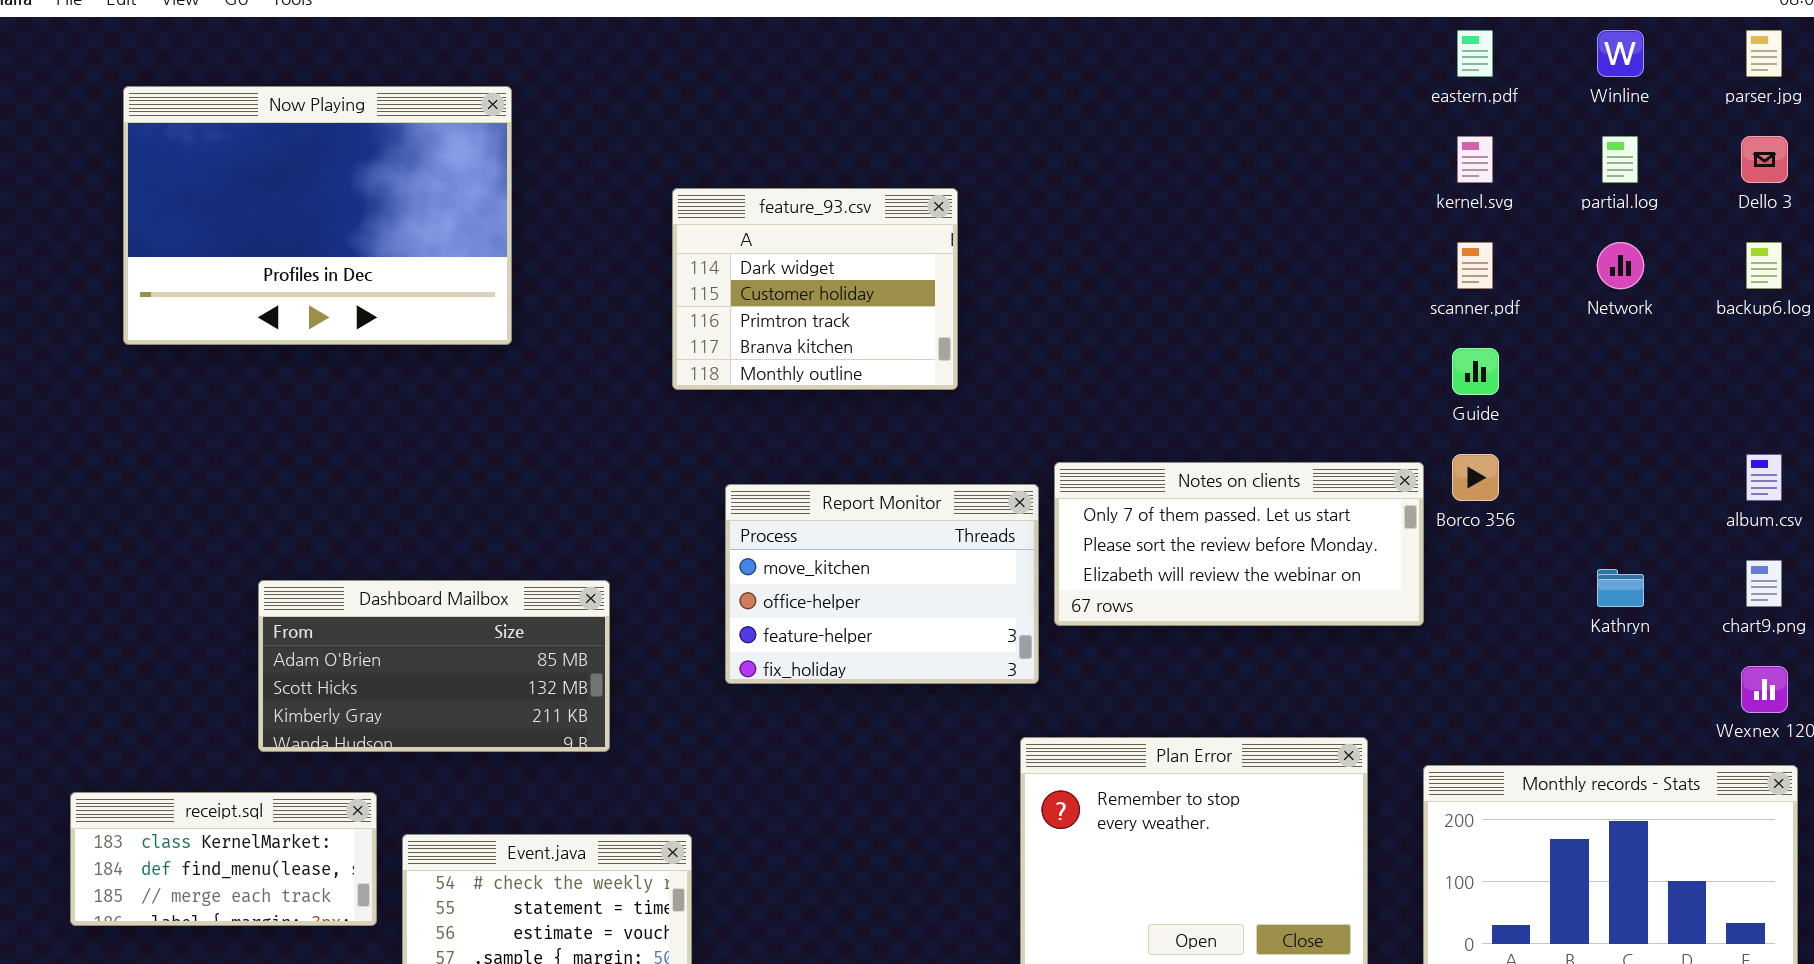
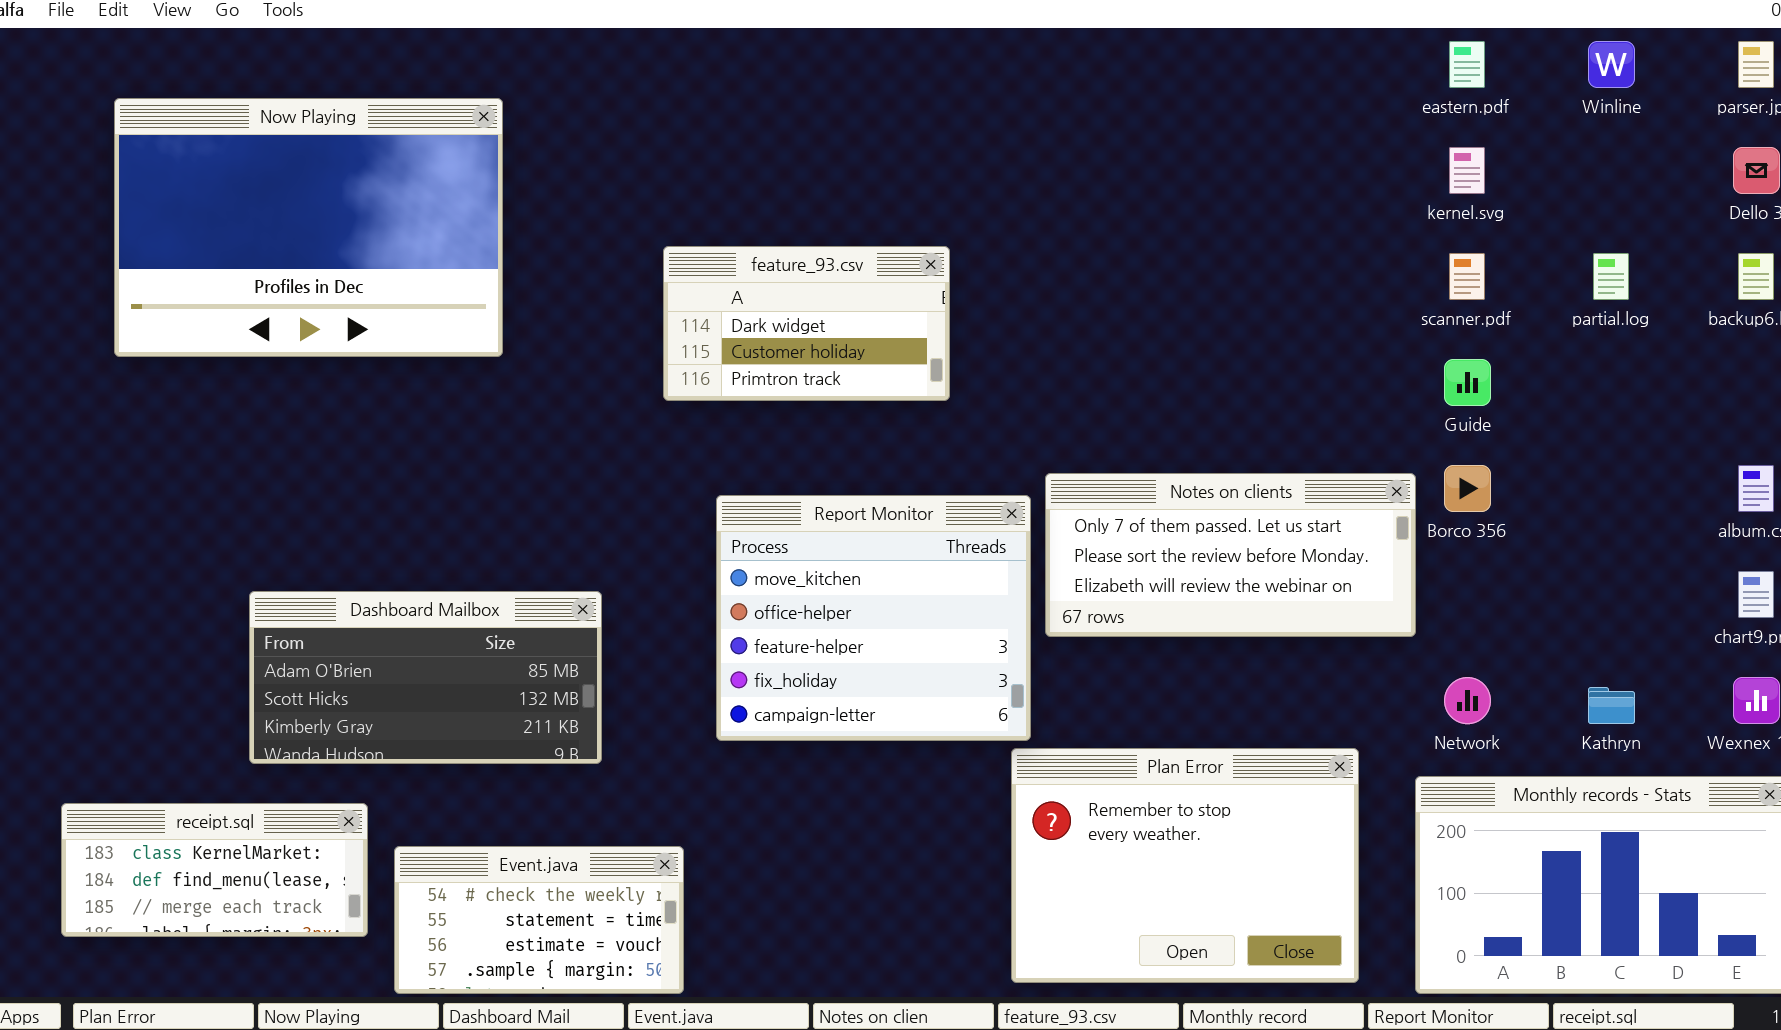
partial.log: [1602,136,1638,183] -> [1593,253,1629,300], moved
feature_93.csv: [672,188,958,390] -> [663,246,950,401], resized
Network: [1597,242,1644,289] -> [1444,677,1491,724], moved
Report Monitor: [725,484,1039,684] -> [716,495,1031,741], resized
Kathryn: [1597,569,1644,607] -> [1588,687,1635,724], moved

